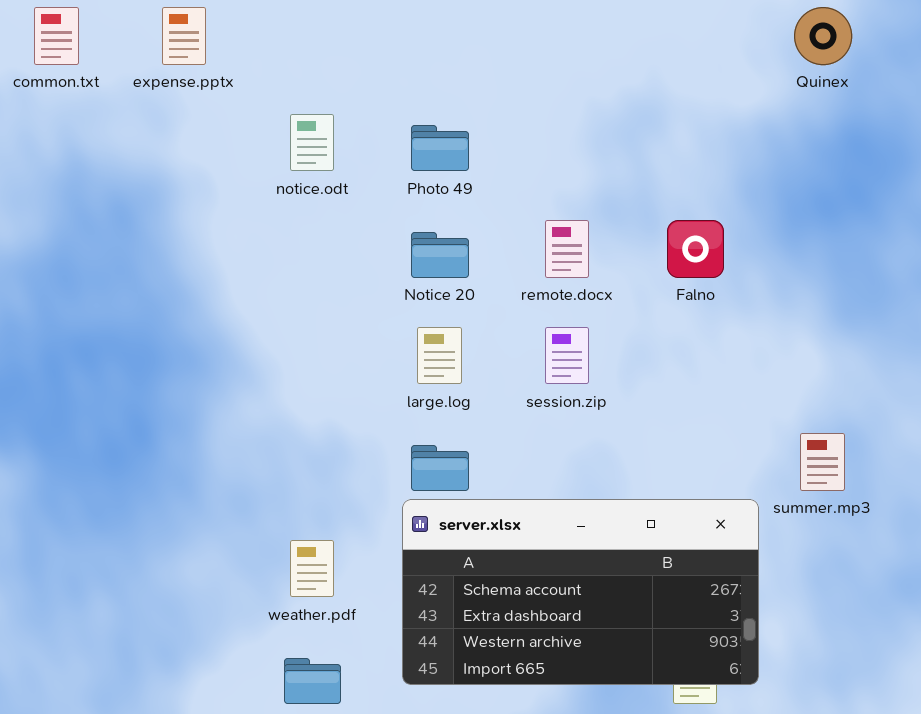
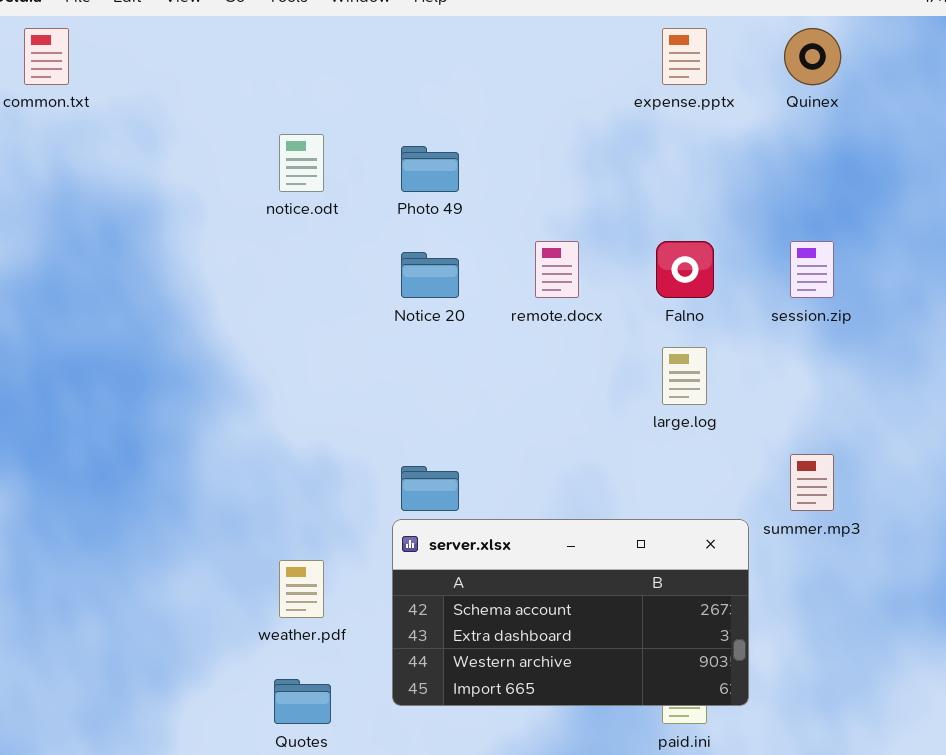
expense.pptx: [162,7,206,65] -> [662,28,707,85], moved
large.log: [417,327,462,384] -> [662,347,707,405], moved
session.zip: [545,327,589,384] -> [790,241,834,298], moved

